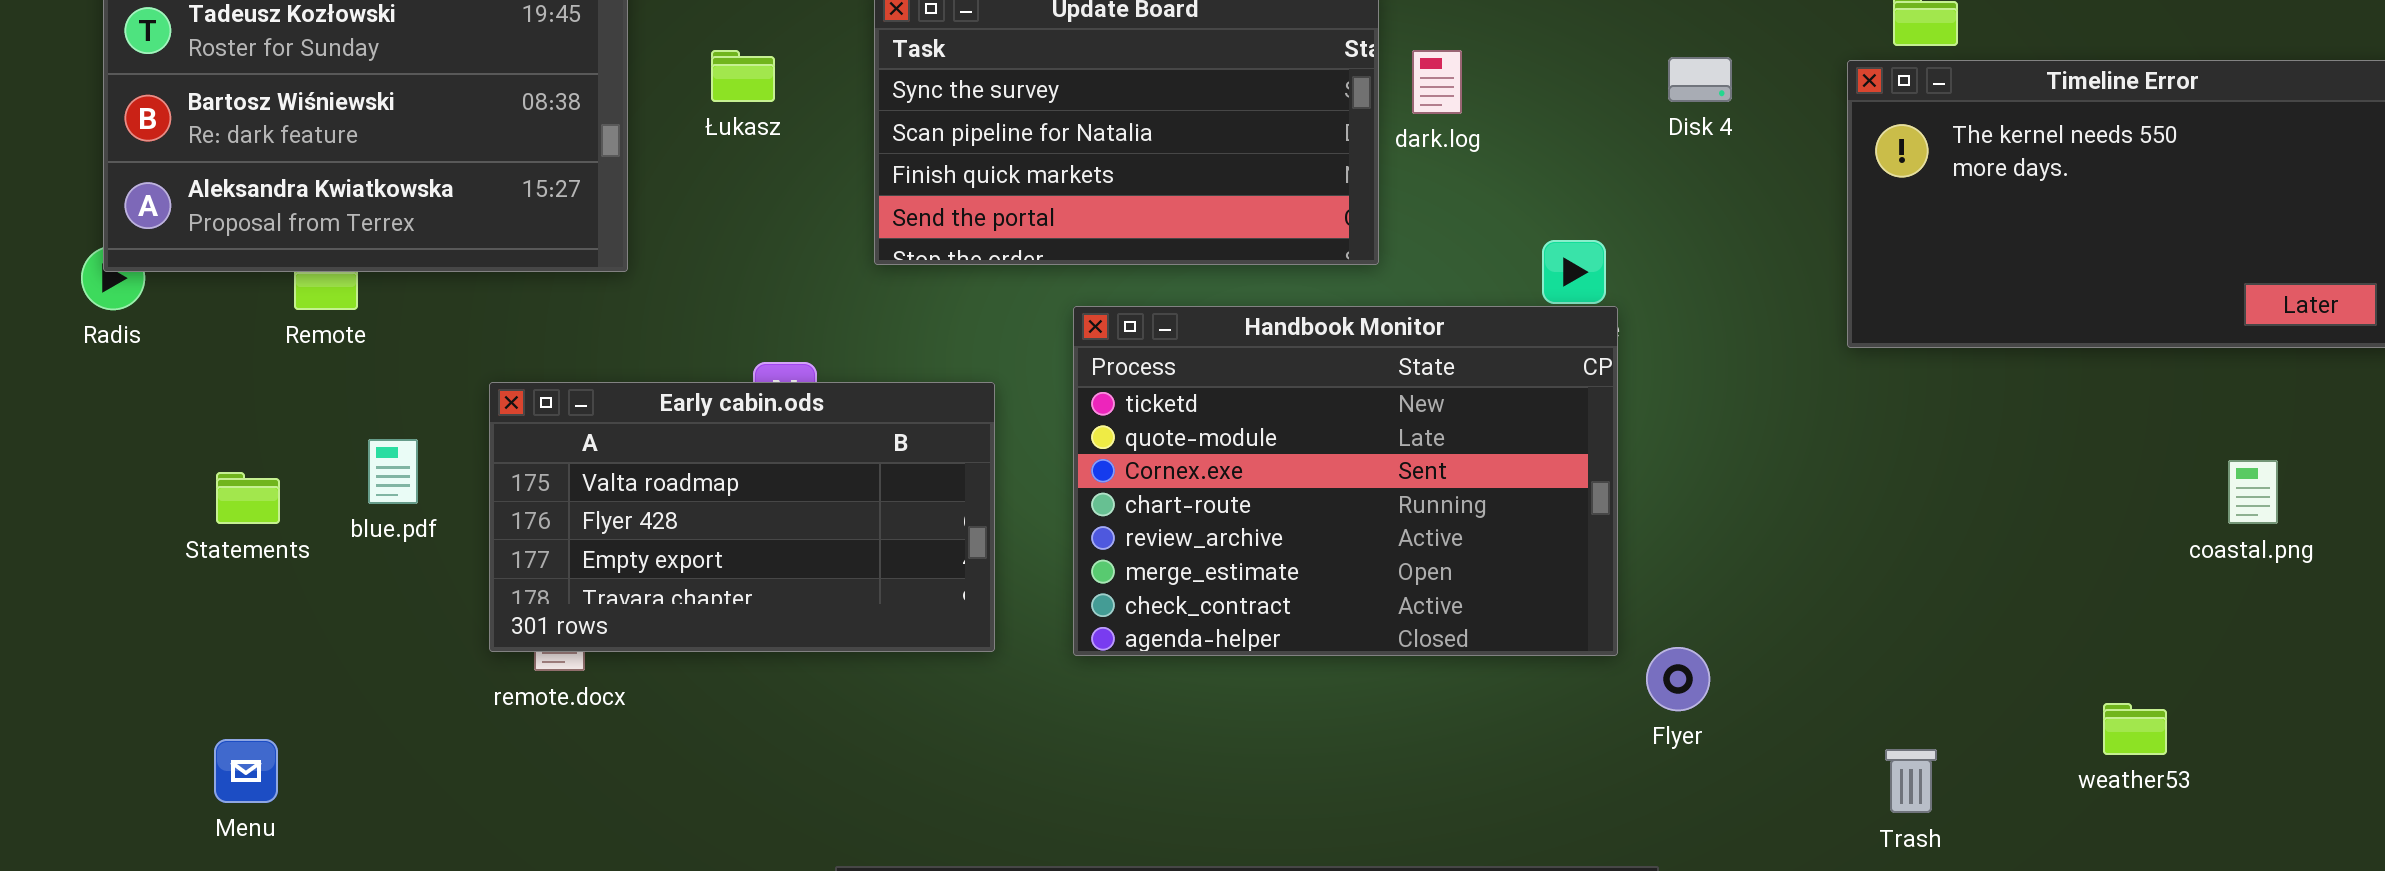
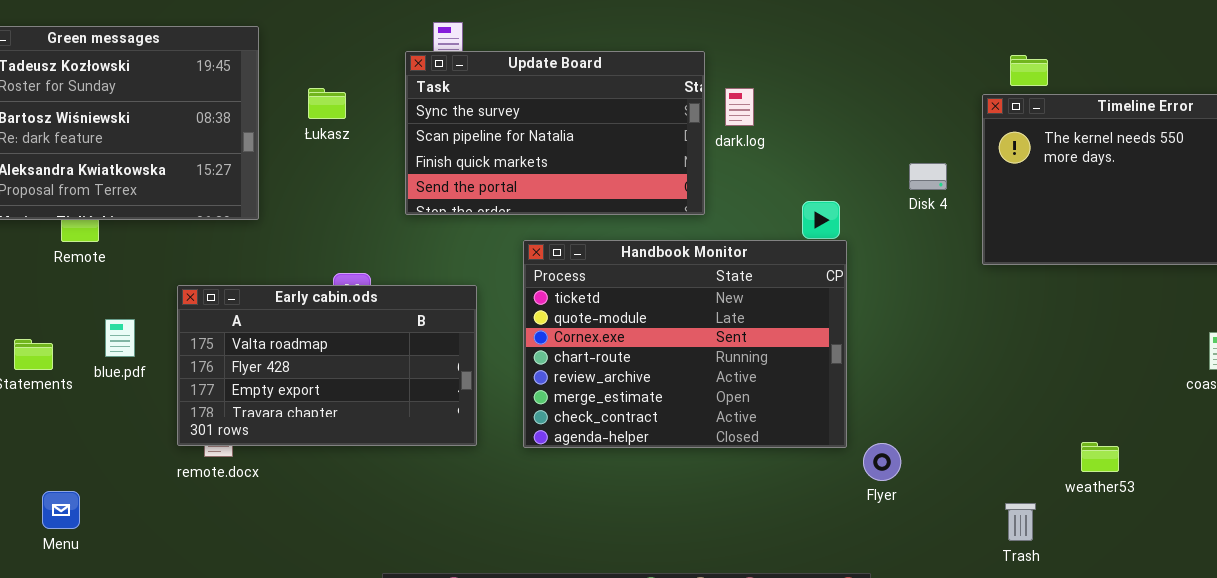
Disk 4: [1668,57,1732,102] -> [909,163,947,190], moved
weather53: [2103,703,2167,755] -> [1081,442,1119,472], moved
Menu: [214,739,278,803] -> [42,491,80,529], moved

